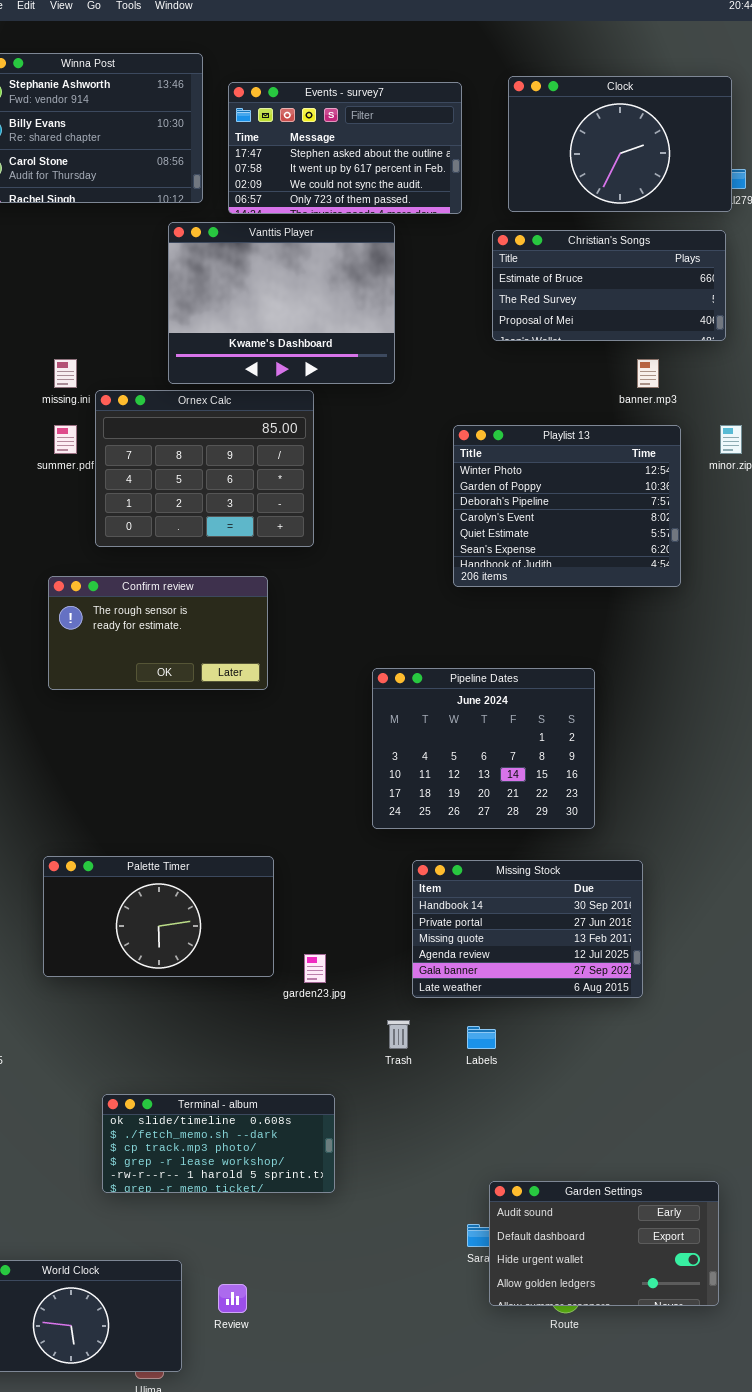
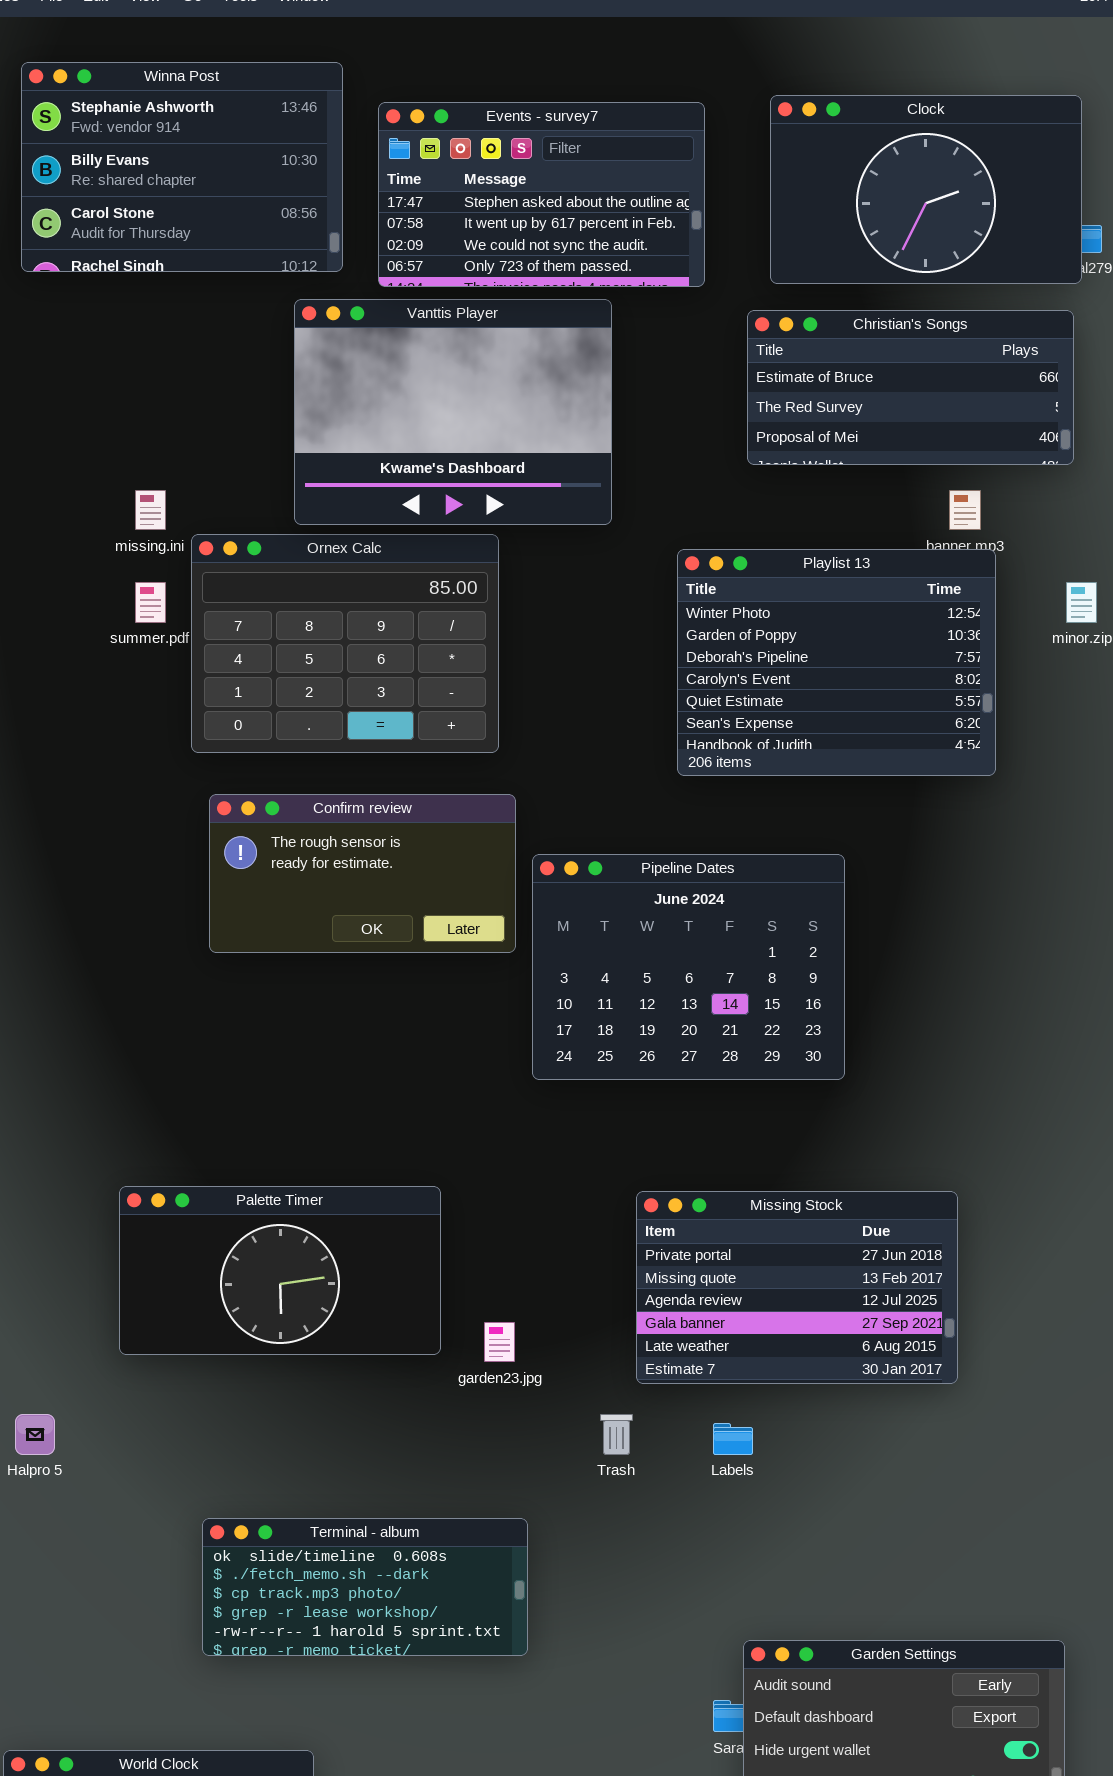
Playlist 13: [453,425,681,587] -> [677,549,996,776], moved
Confirm review: [48,576,268,690] -> [209,794,516,953], moved
Pipeline Dates: [372,668,595,829] -> [532,854,845,1080], moved
Missing Stock: [412,860,643,998] -> [636,1191,958,1384], scrolled down 1 row

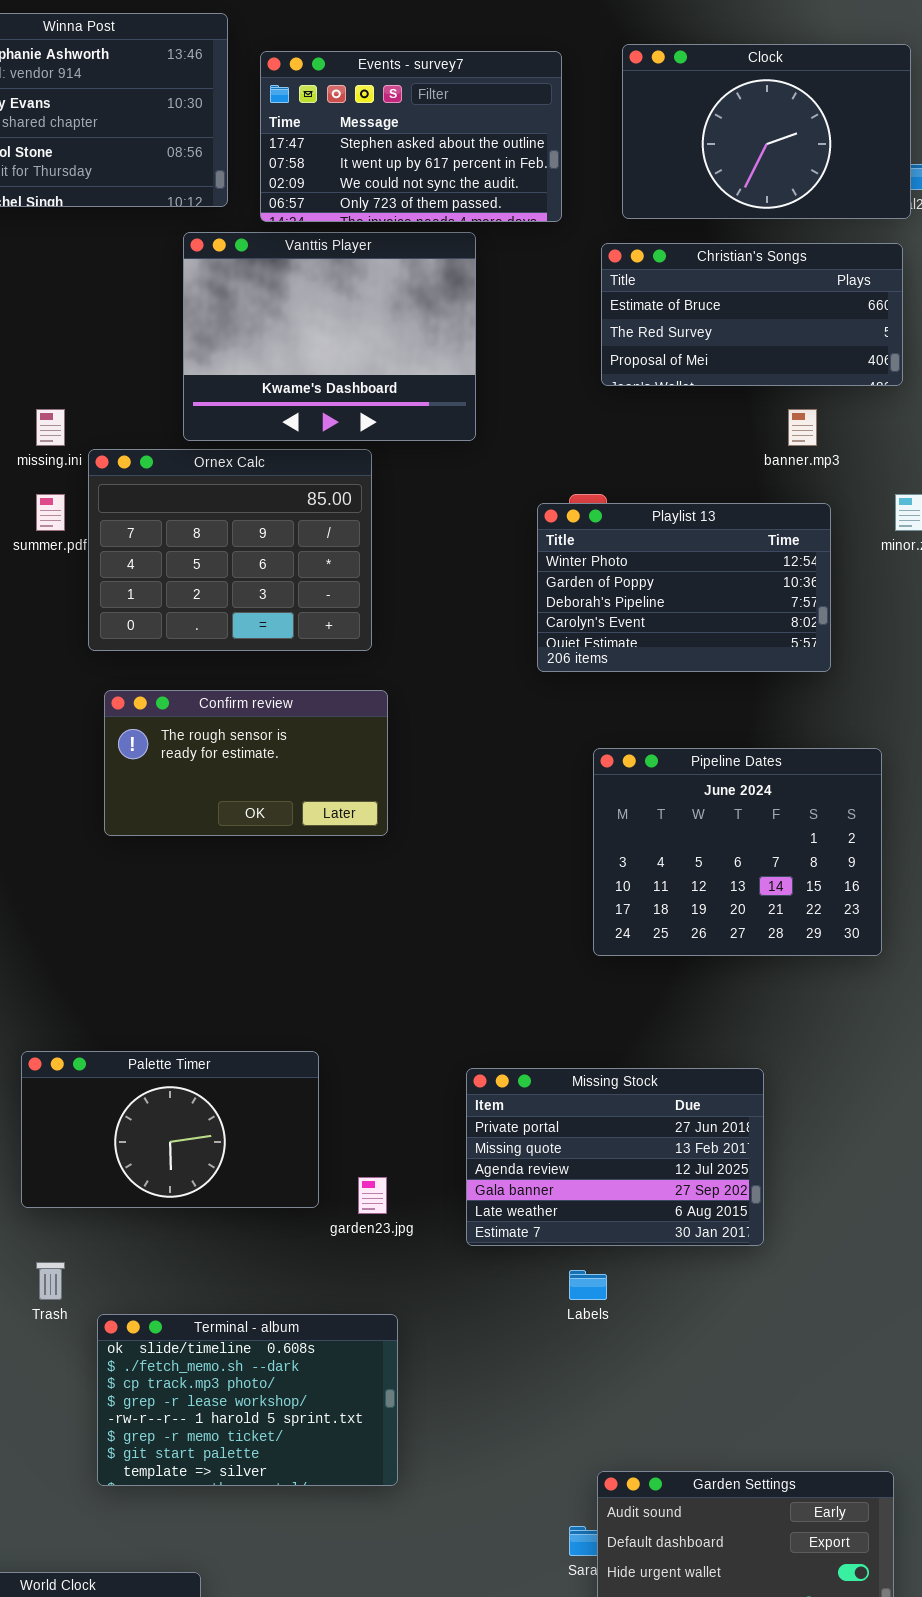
Playlist 13: [677,549,996,776] -> [537,503,831,672], resized
Pipeline Dates: [532,854,845,1080] -> [593,748,882,956], moved
Missing Stock: [636,1191,958,1384] -> [466,1068,764,1246], moved
Trash: [600,1414,633,1455] -> [36,1262,65,1300], moved
Terminal - album: [202,1518,528,1656] -> [97,1314,398,1486], resized

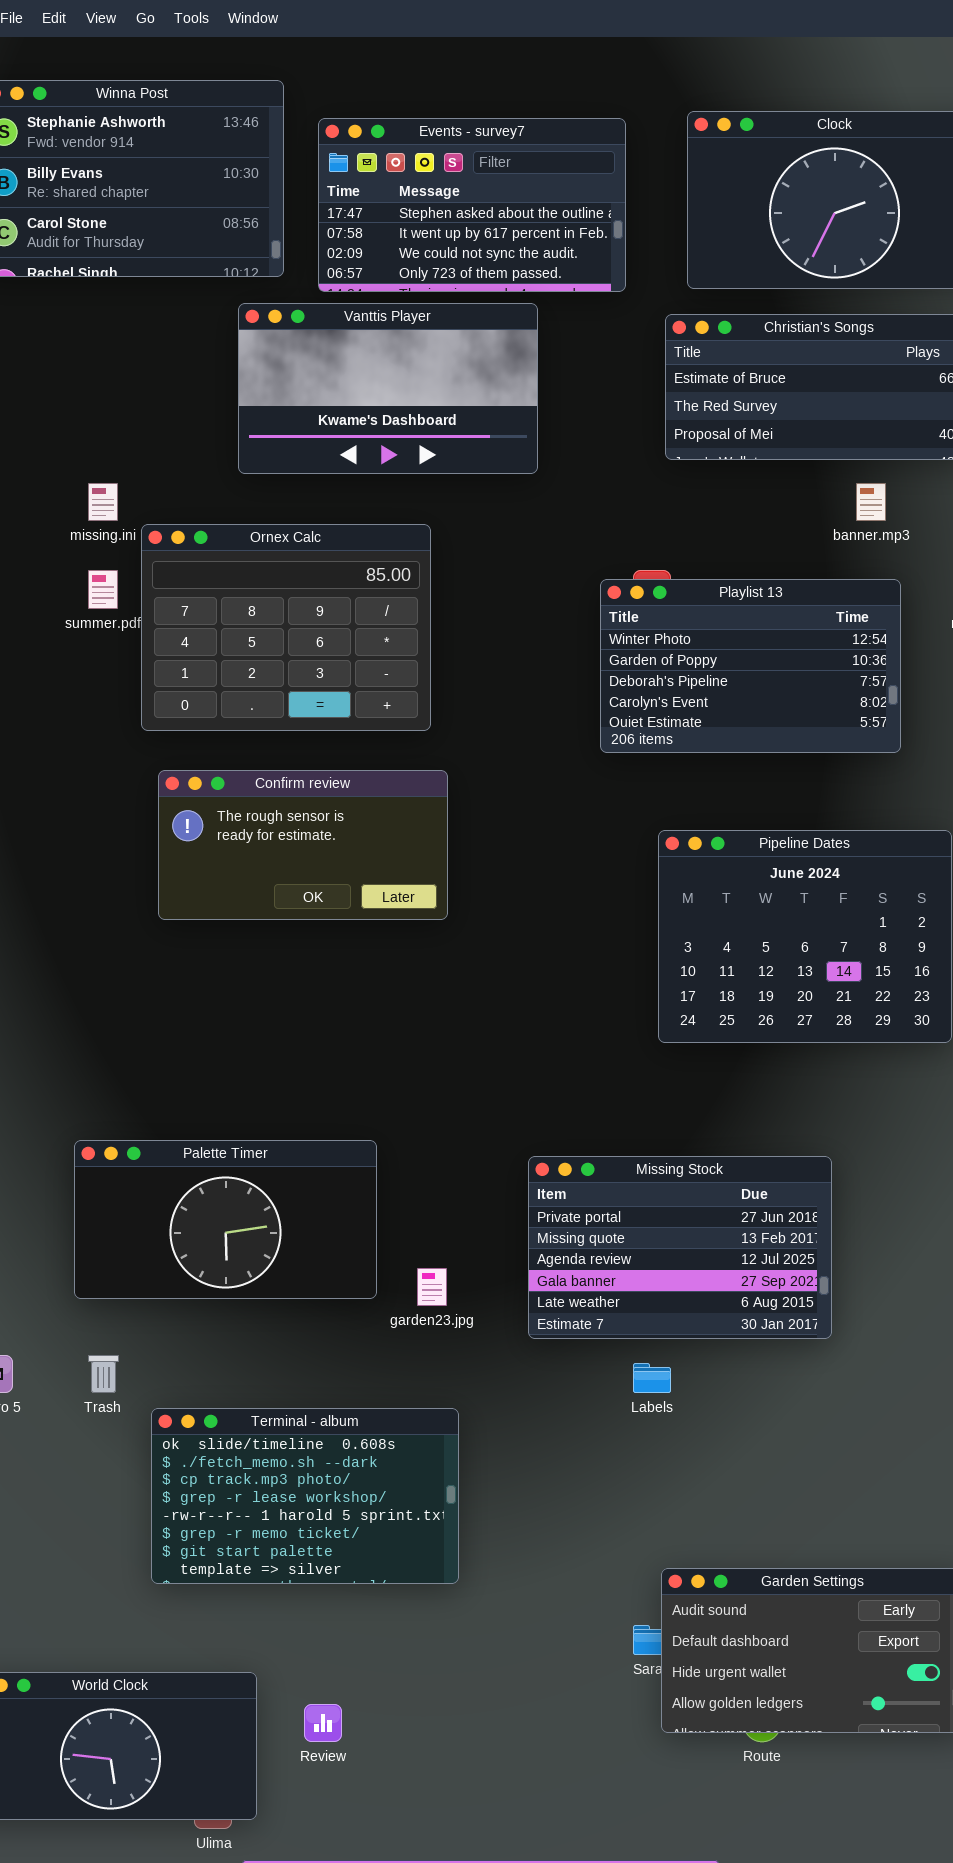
Vanttis Player: [183,232,476,441] -> [238,303,538,474], resized

